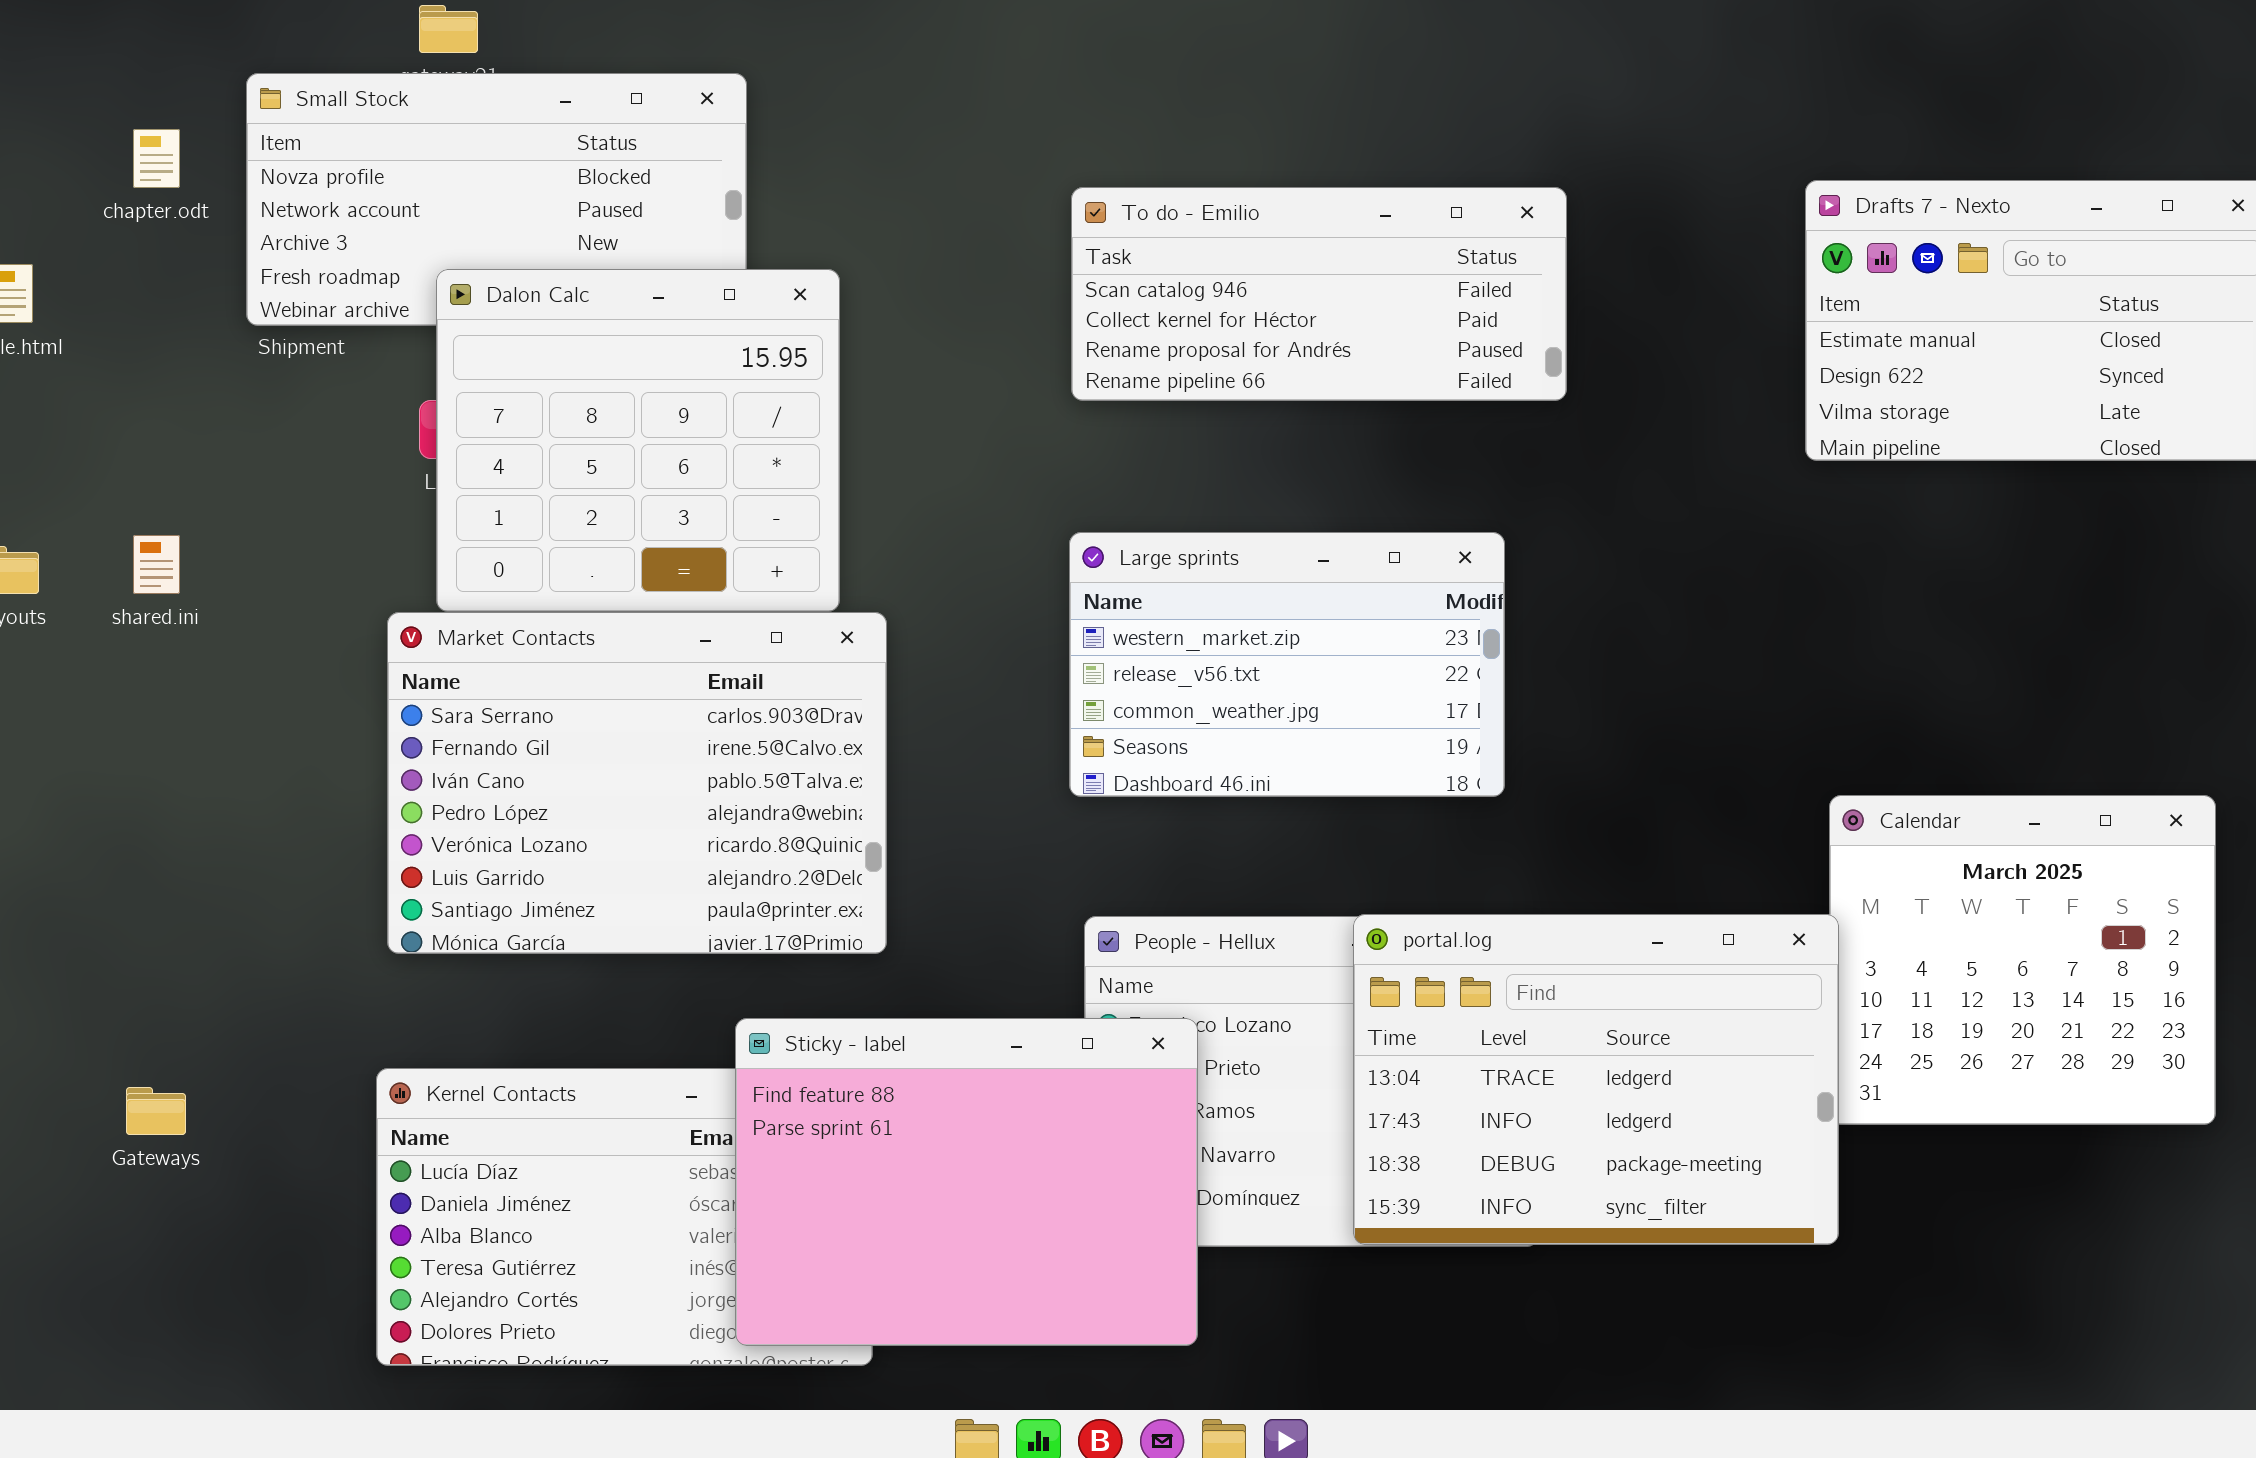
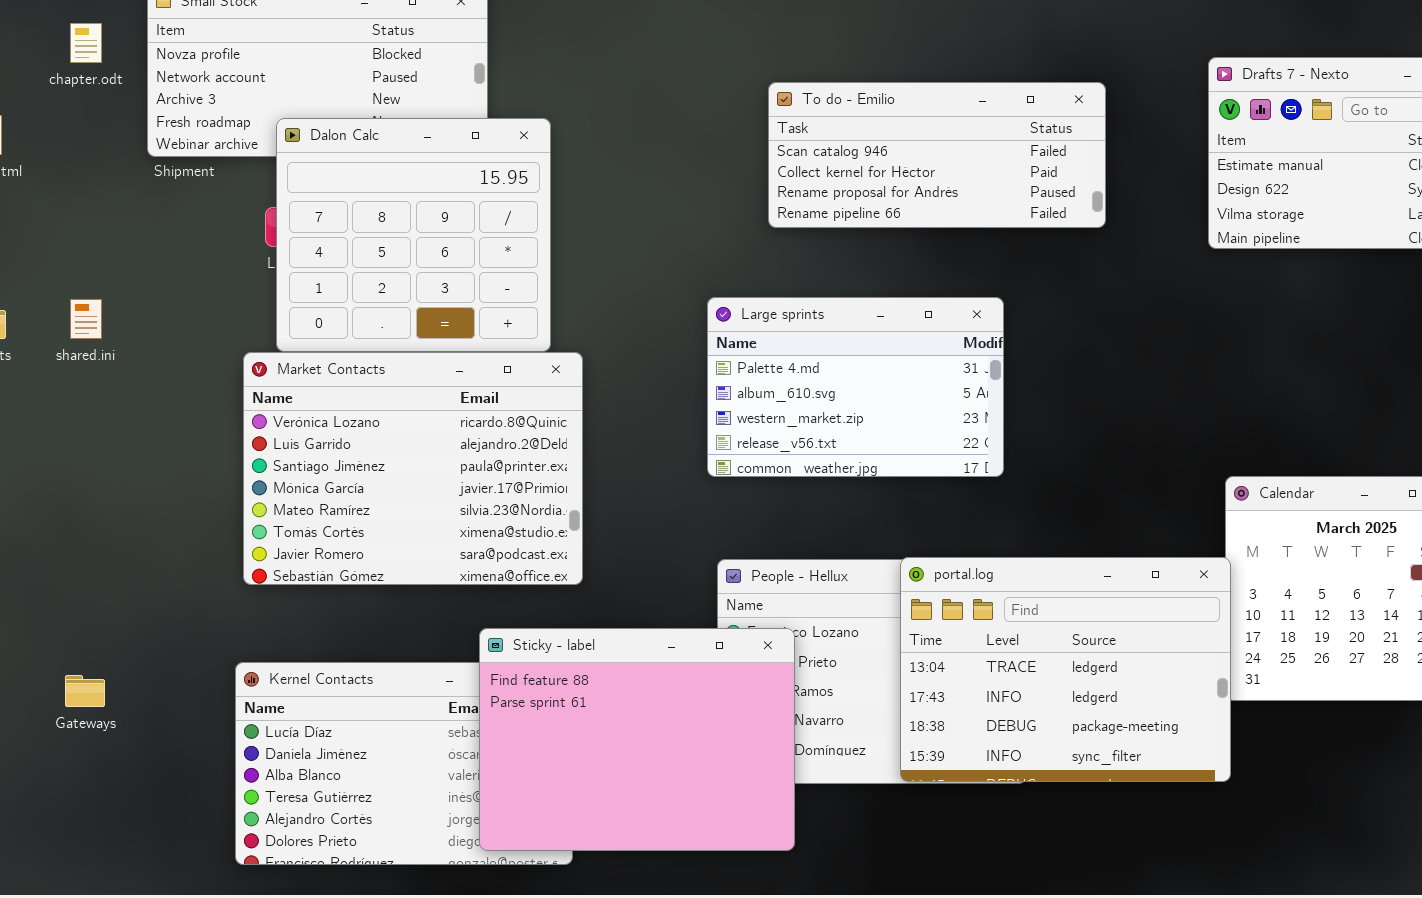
To do - Emilio: [1071,187,1567,401] -> [768,82,1106,228], moved
Large sprints: [1069,532,1505,797] -> [707,297,1004,477], scrolled up 2 rows
Market Contacts: [387,612,887,954] -> [243,352,583,585], scrolled down 4 rows

